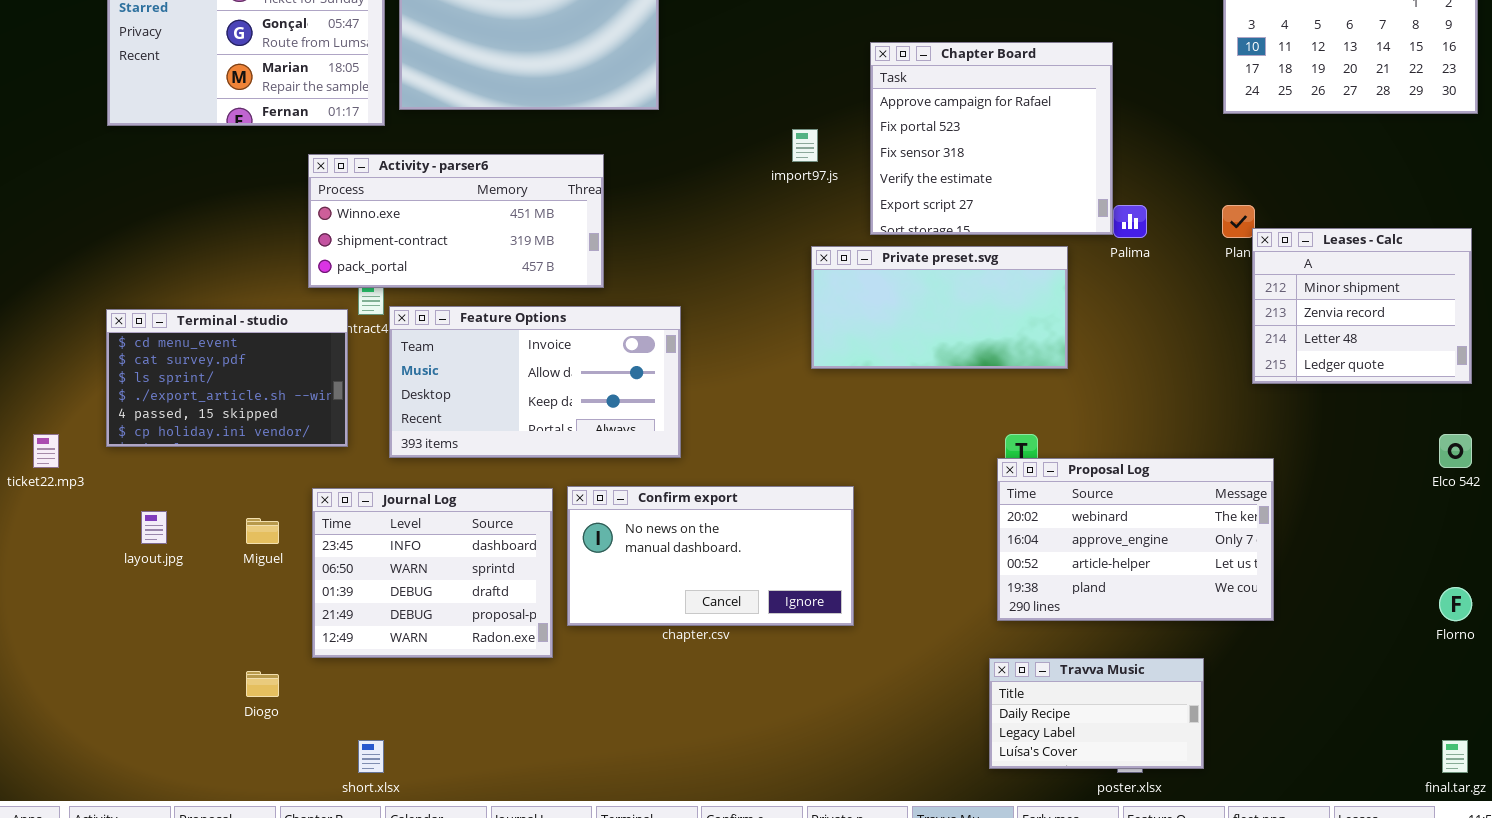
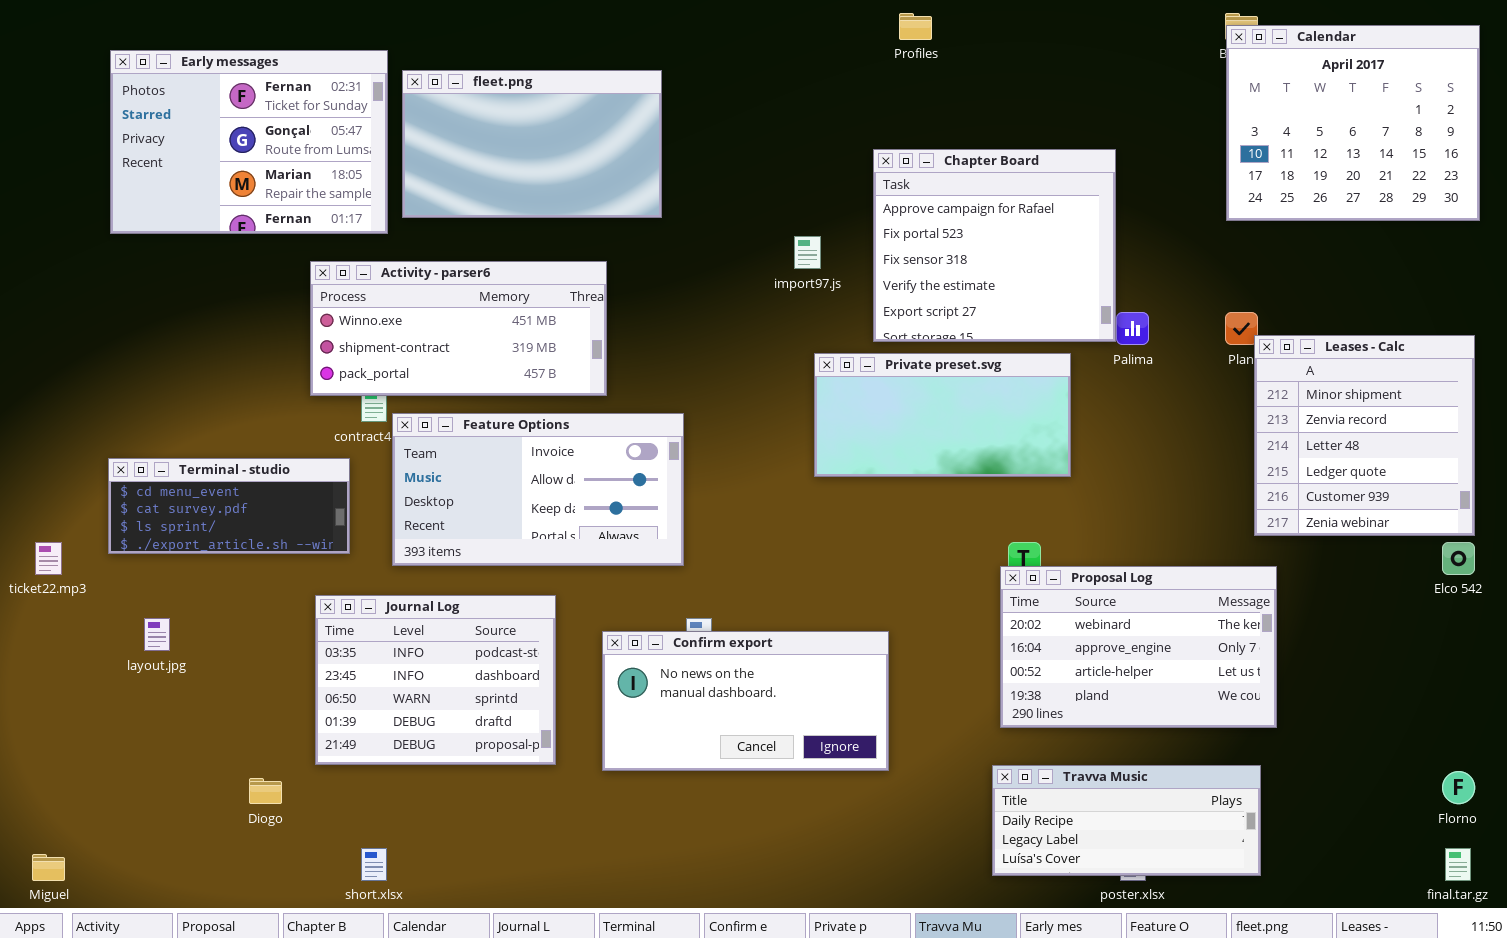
Leases - Calc: [1252,228,1472,384] -> [1254,335,1475,536], resized
Terminal - studio: [106,309,348,447] -> [108,458,350,554], resized
Confirm export: [567,486,854,626] -> [602,631,889,771], moved
Journal Log: [312,488,553,658] -> [315,595,556,765], scrolled up 1 row
Miguel: [246,518,279,544] -> [32,854,65,881], moved
Florno: [1439,587,1472,621] -> [1442,771,1475,804], moved
Travva Music: [989,658,1204,769] -> [992,765,1261,876], resized

